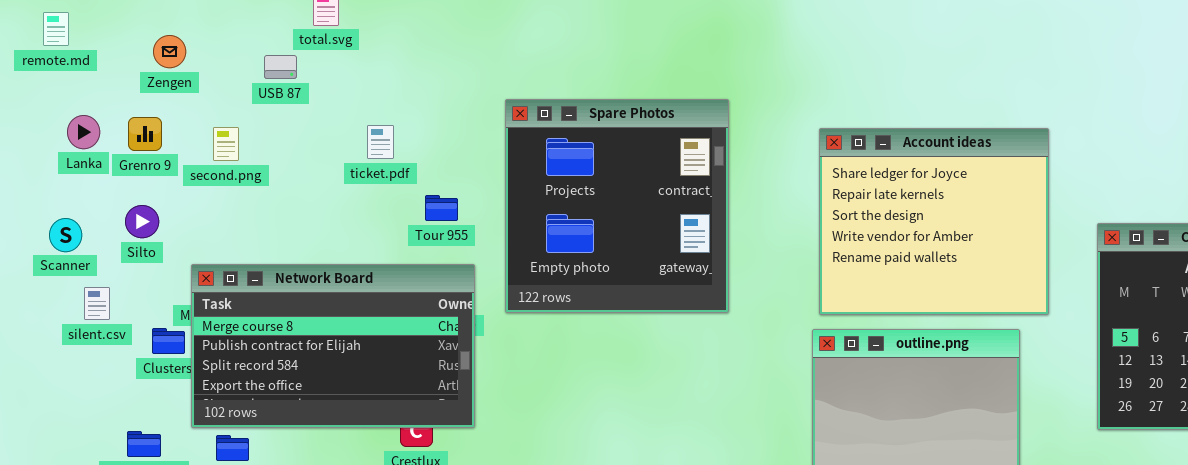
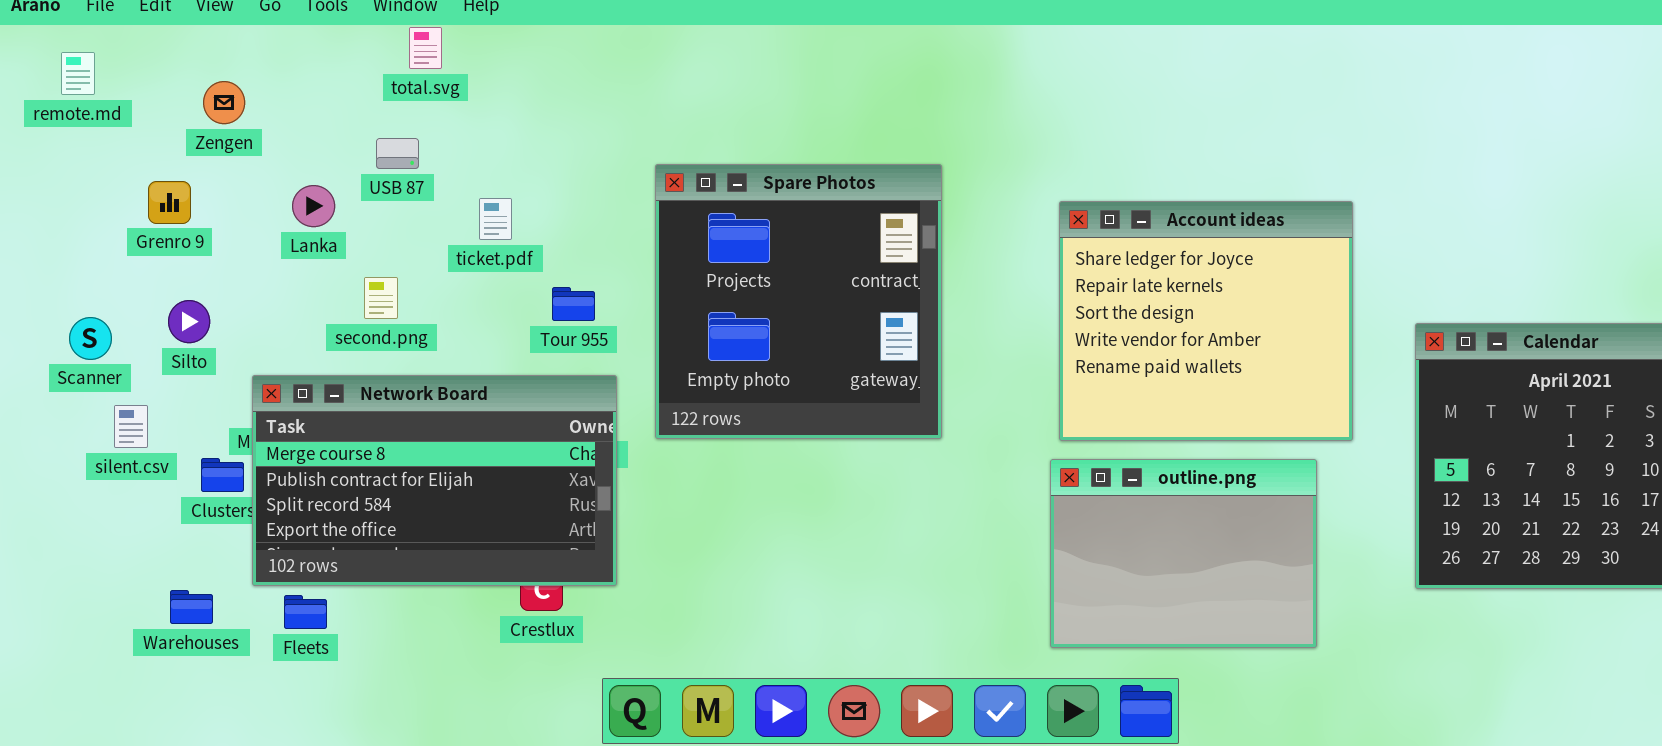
USB 87: [264,55,297,79] -> [376,138,419,169], moved
Lanka: [67,115,100,149] -> [292,185,335,227], moved
Grenro 9: [128,117,162,151] -> [148,181,191,224], moved
second.png: [213,127,239,161] -> [364,277,398,319], moved

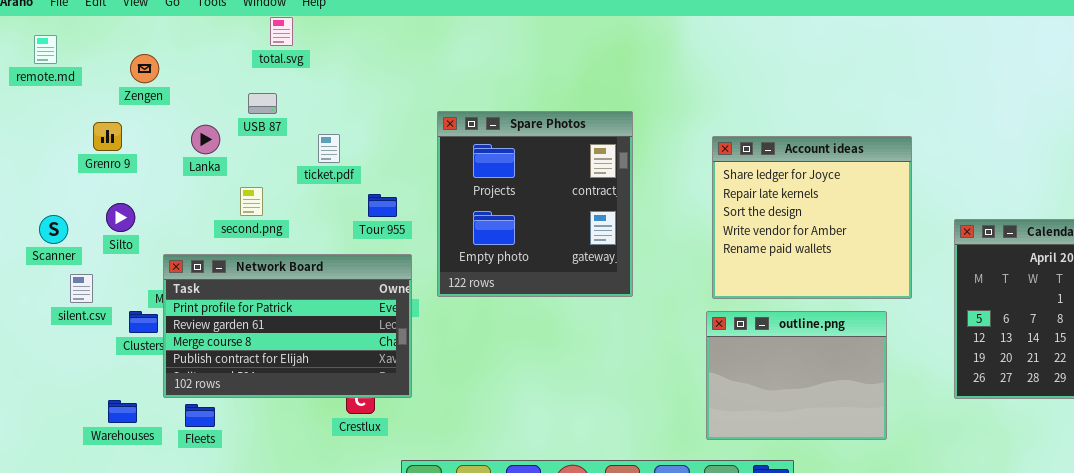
Network Board: [252,375,617,586] -> [163,254,412,398], scrolled up 2 rows

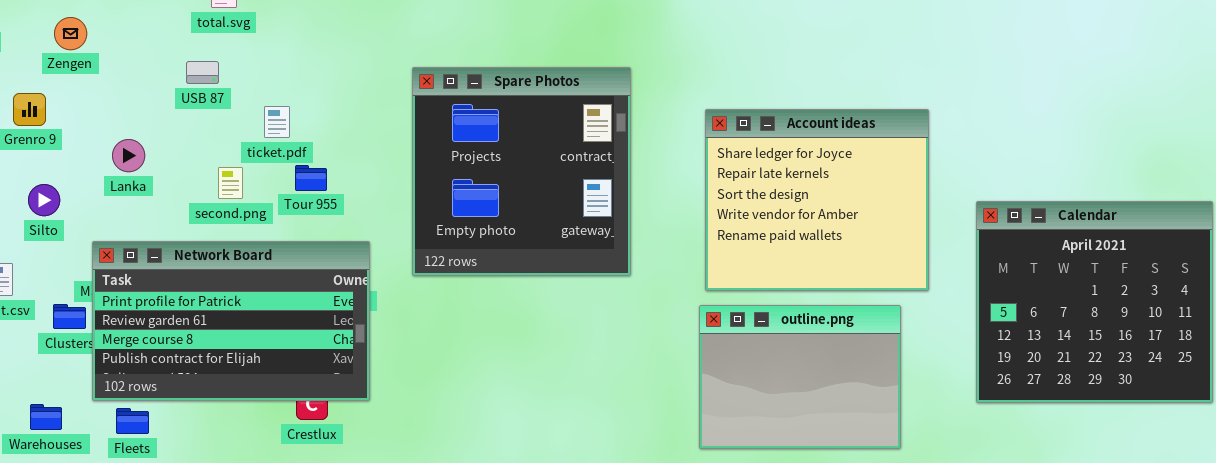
Spare Photos: [437,111,633,297] -> [412,67,631,276], moved
Lanka: [191,125,220,154] -> [112,139,145,172], moved
second.png: [240,187,263,216] -> [218,167,243,199], moved
Tour 955: [368,194,397,217] -> [295,165,327,191], moved

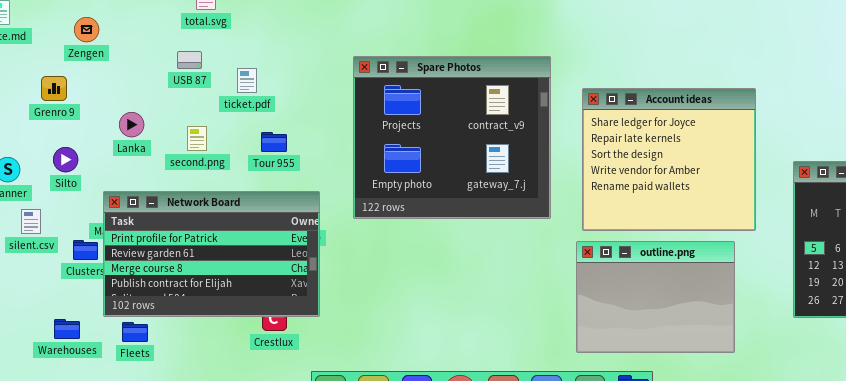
Spare Photos: [412,67,631,276] -> [353,56,551,219], resized
ticket.pdf: [264,106,290,138] -> [237,68,257,93], moved
second.png: [218,167,243,199] -> [187,126,207,151], moved

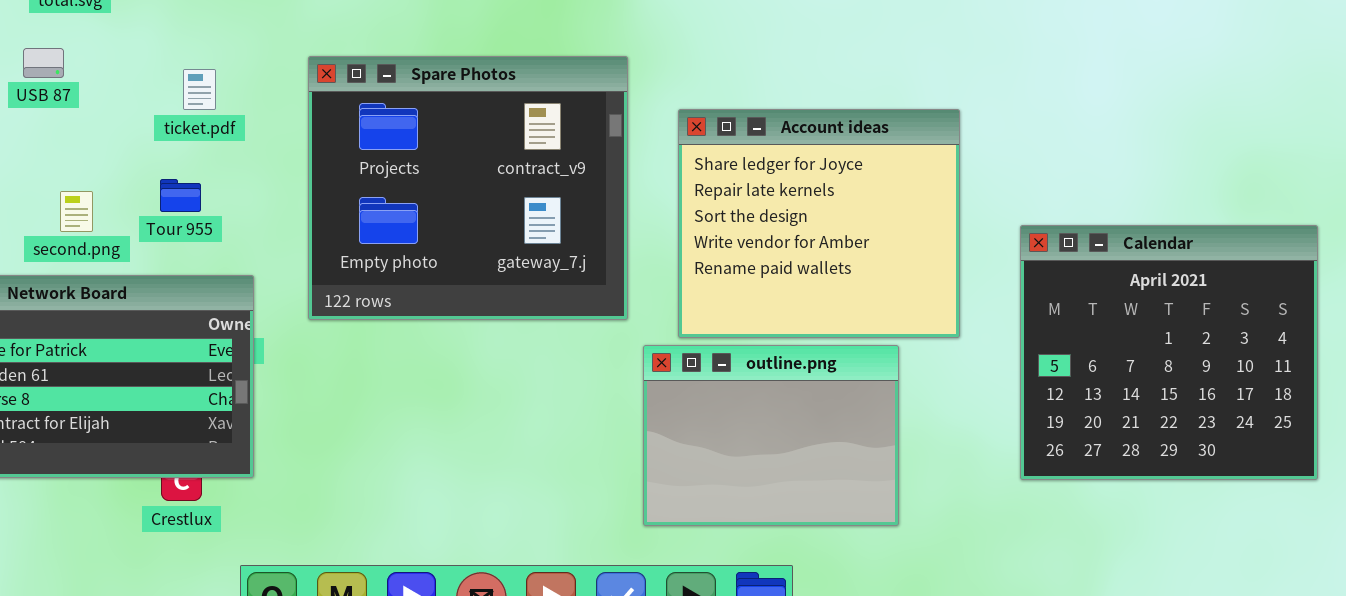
ticket.pdf: [237,68,257,93] -> [183,69,216,110], moved
second.png: [187,126,207,151] -> [60,191,93,232], moved
outline.png: [576,241,735,353] -> [643,345,899,526], moved

